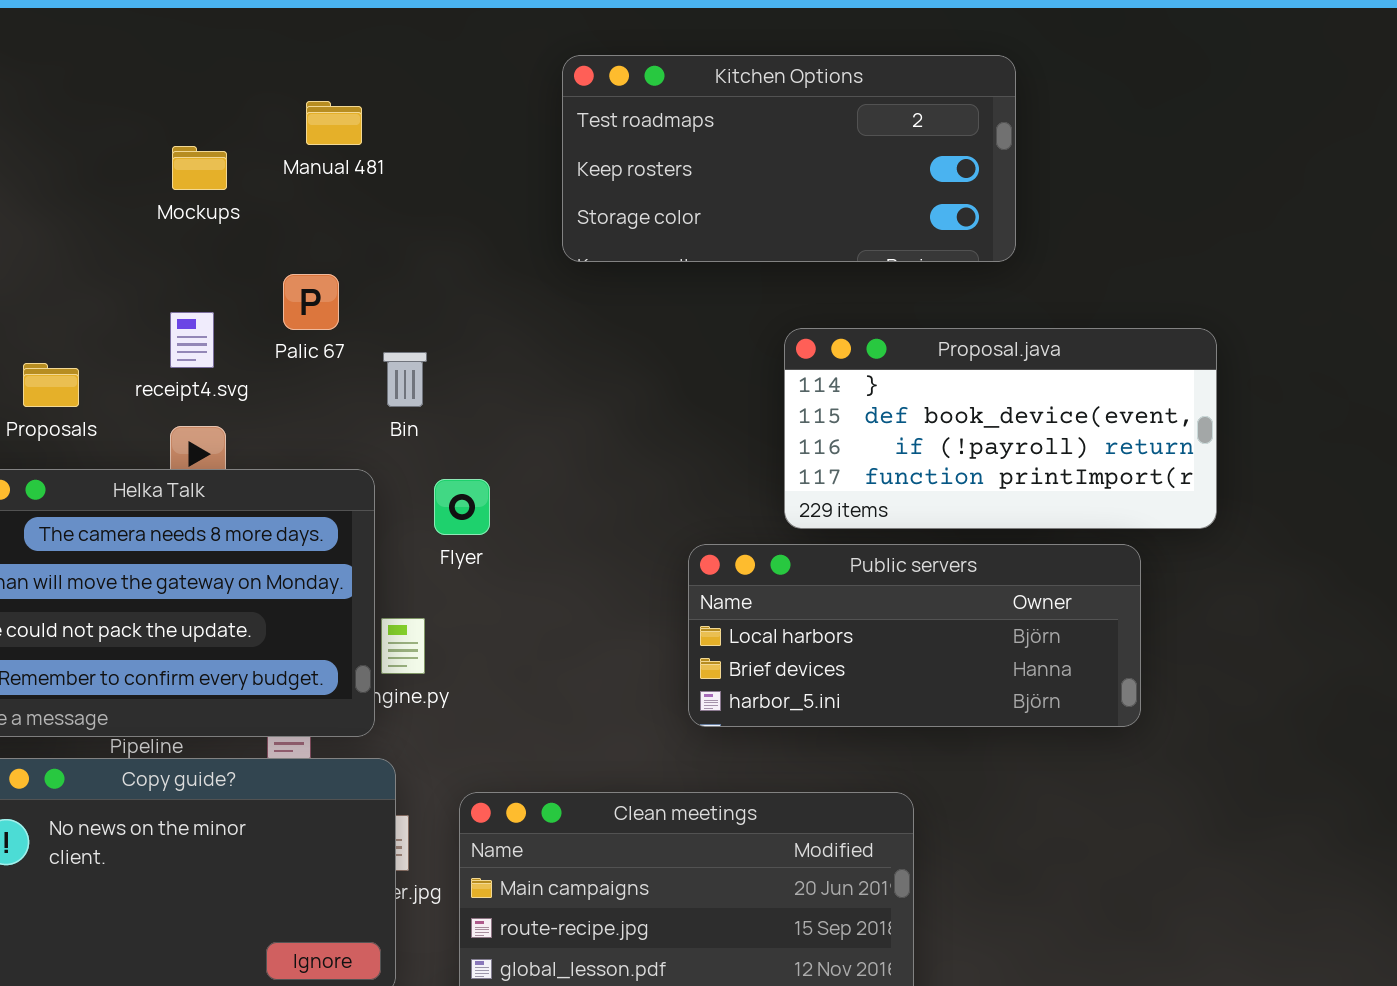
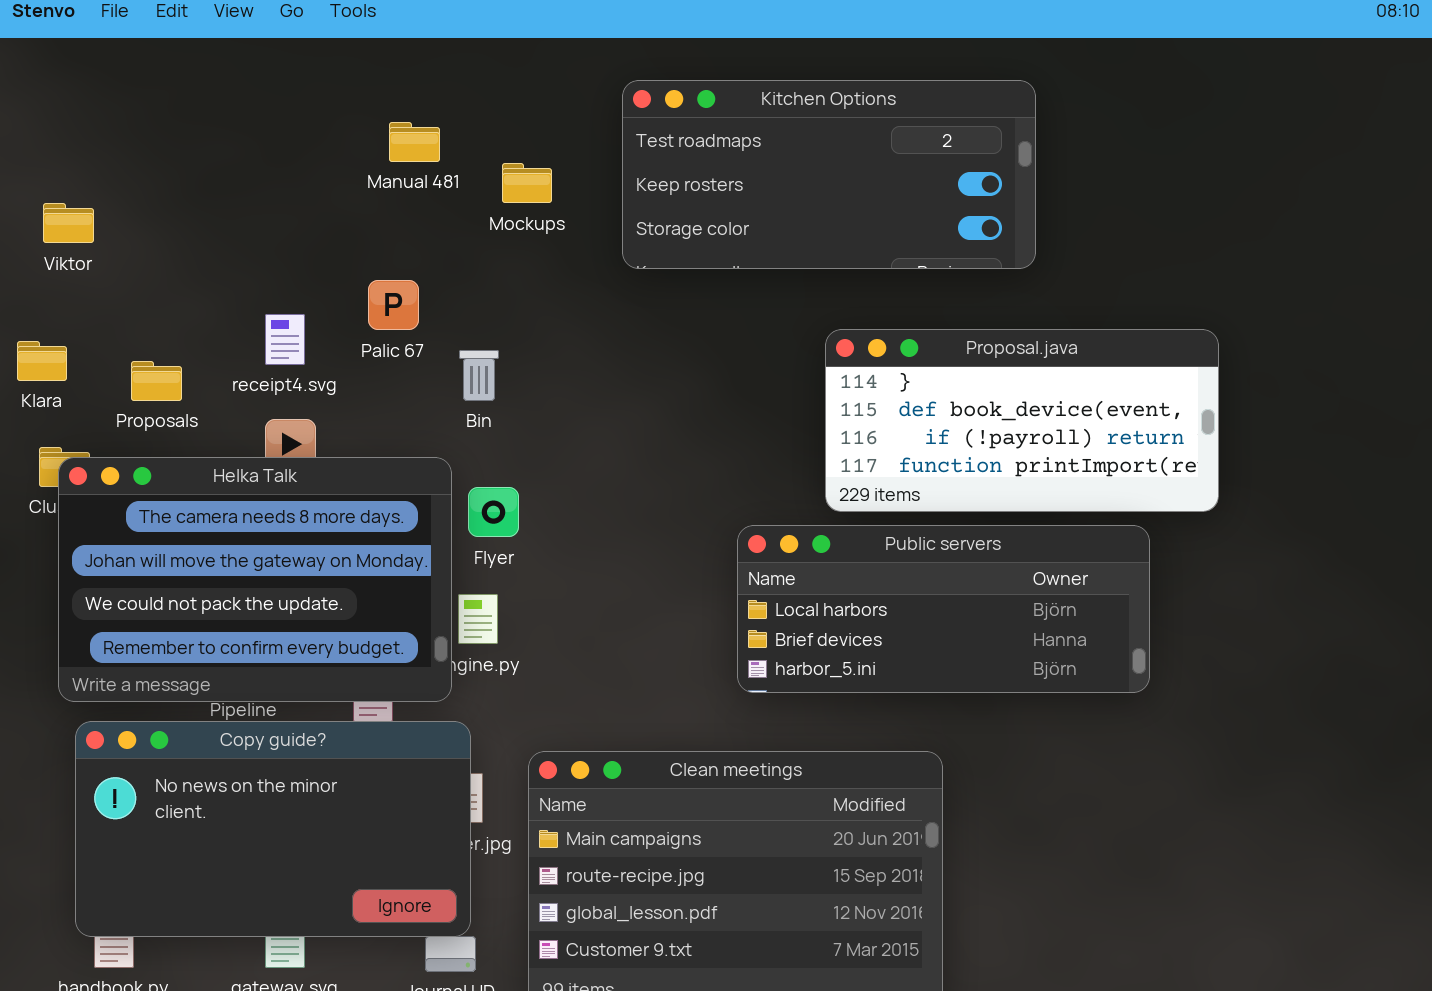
Mockups: [172,146,227,190] -> [502,163,552,203], moved
Flyer: [434,479,490,535] -> [468,487,519,537], moved

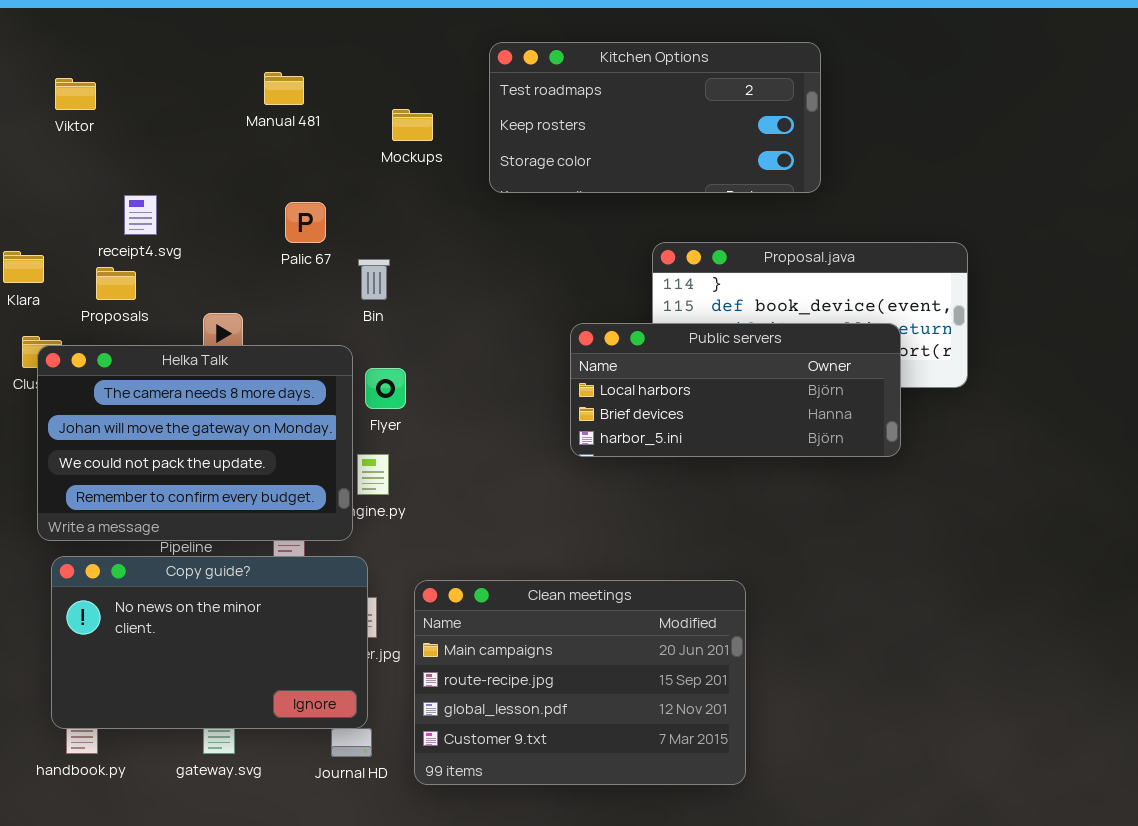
Manual 481: [389,122,440,162] -> [264,72,304,105], moved
Viktor: [43,203,94,243] -> [55,78,96,110], moved
receipt4.svg: [265,314,305,365] -> [124,195,157,235], moved
Public servers: [737,525,1150,693] -> [570,323,901,457], moved

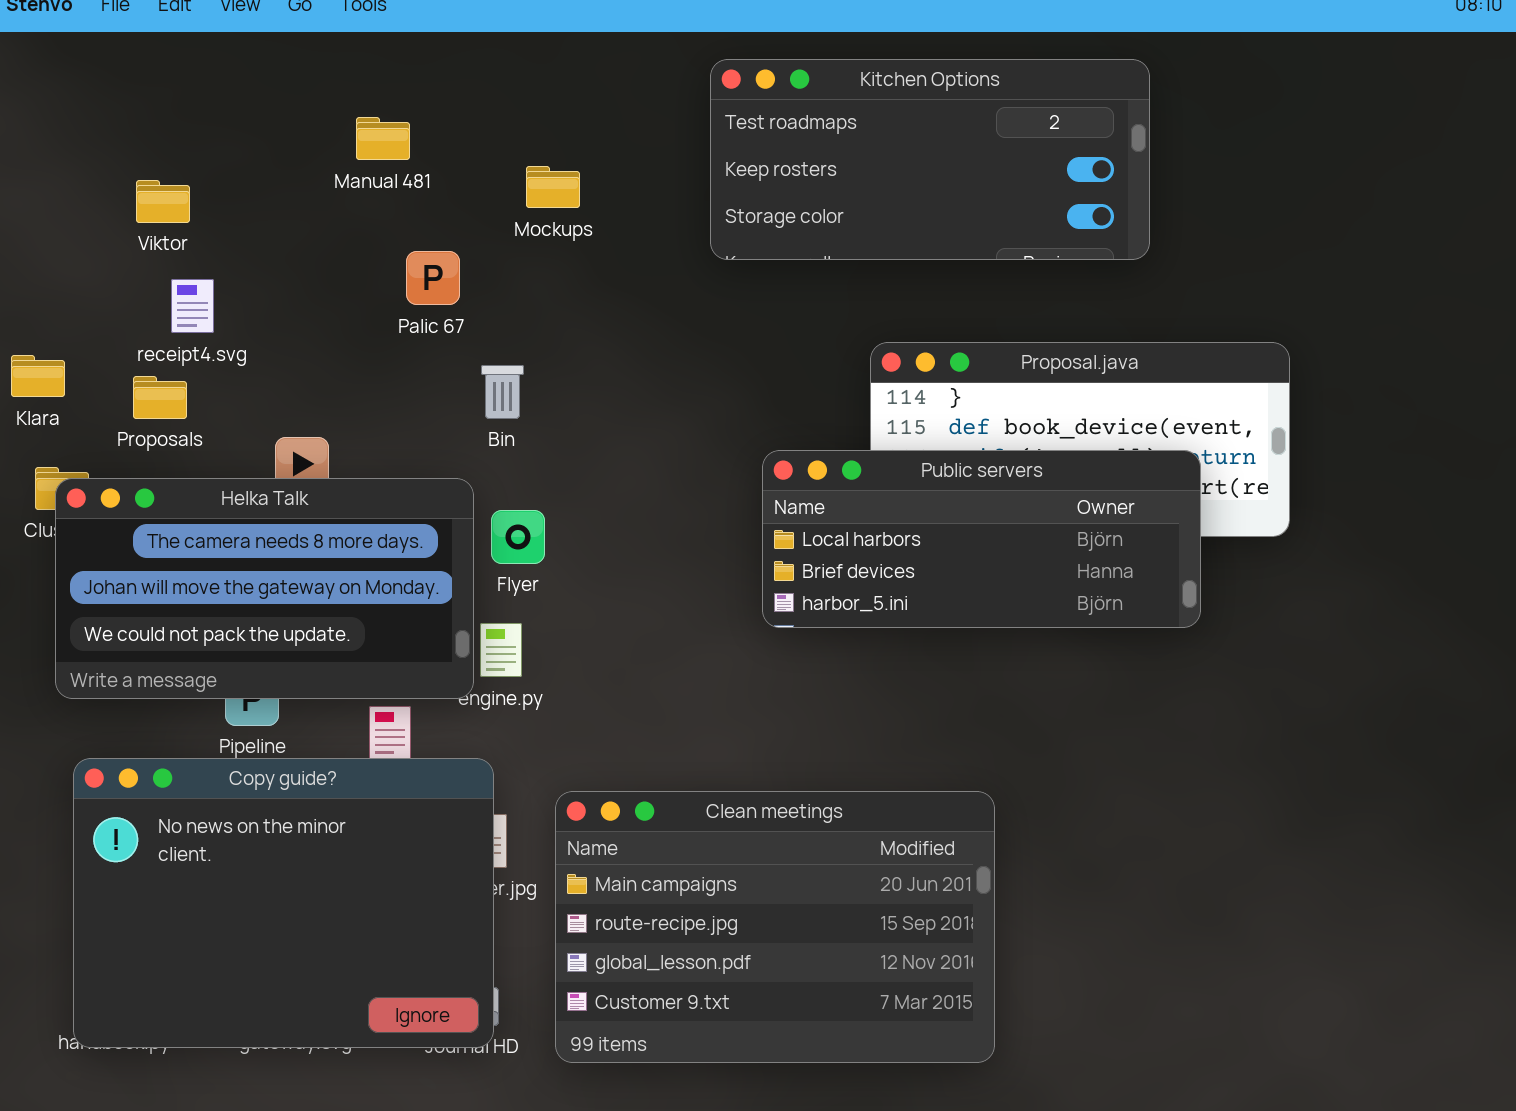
Kitchen Options: [489,42,821,193] -> [710,59,1150,260], moved
Viktor: [55,78,96,110] -> [136,180,190,223], moved
Palic 67: [285,202,326,243] -> [406,251,460,305], moved
Helka Talk: [37,345,353,541] -> [55,478,474,699], resized
Copy guide?: [51,556,368,729] -> [73,758,494,1048], resized

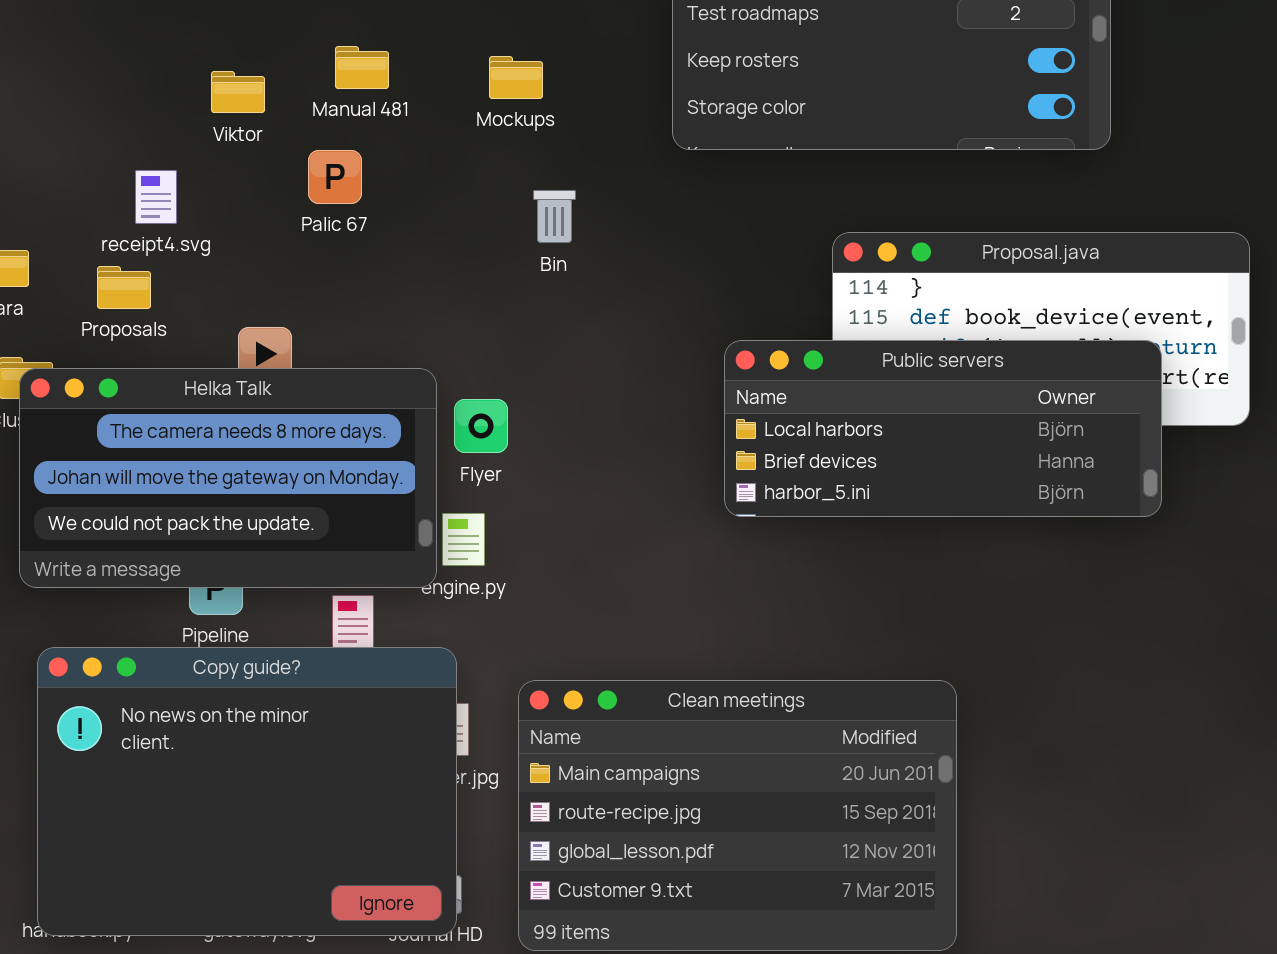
Manual 481: [356,117,410,160] -> [335,46,389,89], moved
Viktor: [136,180,190,223] -> [211,71,265,113], moved
Palic 67: [406,251,460,305] -> [308,150,362,204], moved
Bin: [481,365,524,419] -> [533,190,576,243], moved

